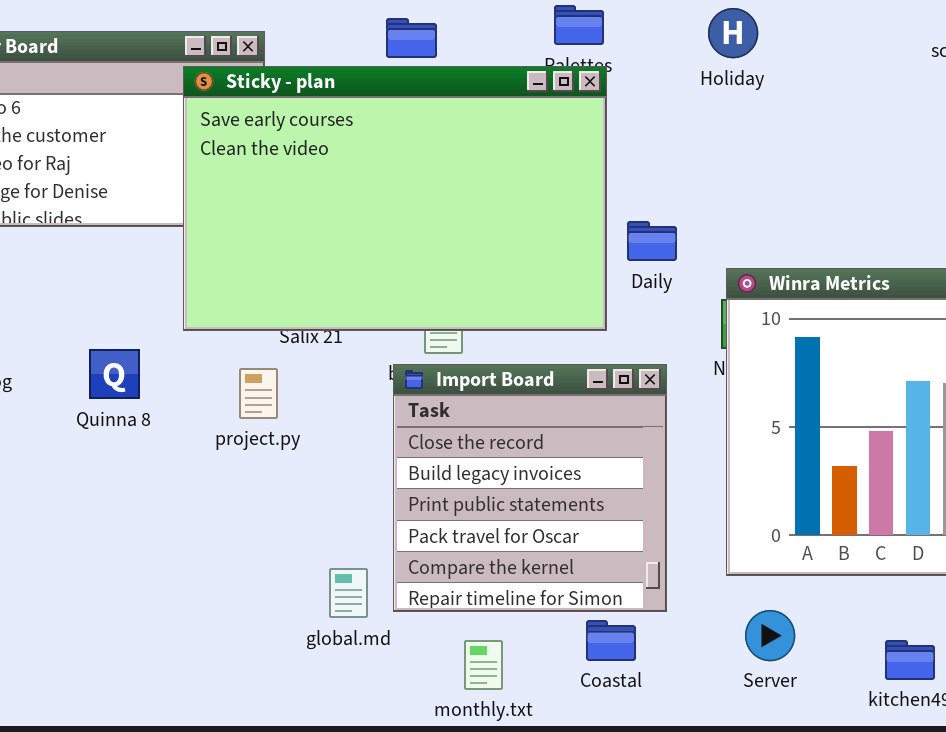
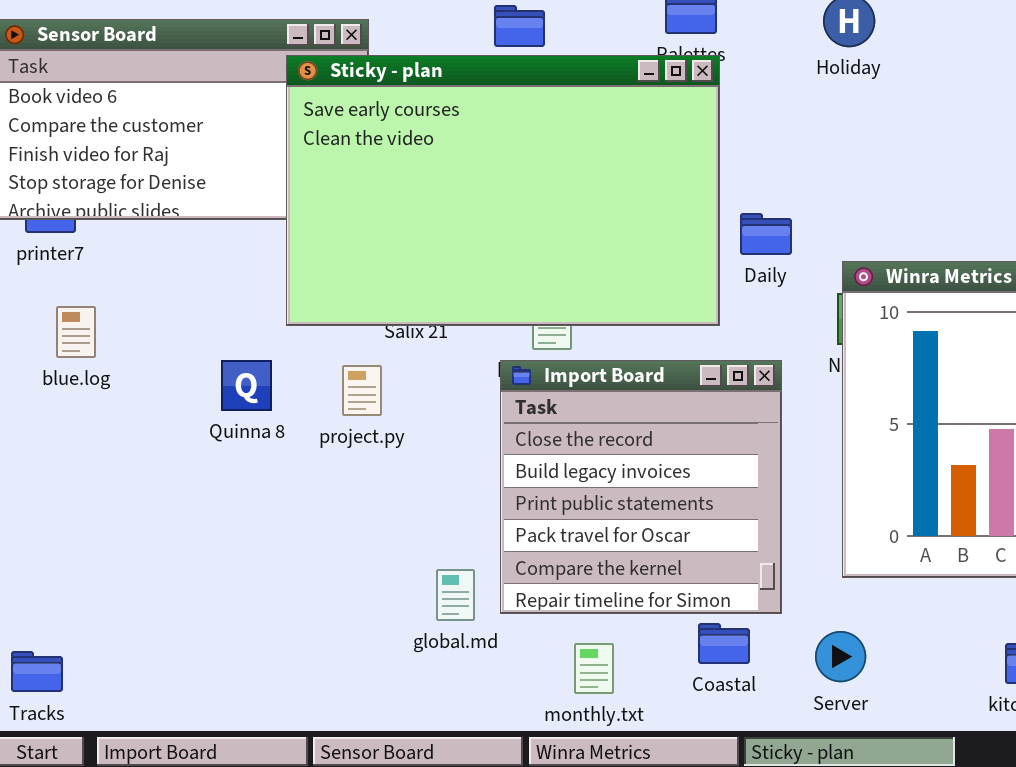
Quinna 8: [89,349,140,399] -> [221,360,272,411], moved
Server: [745,610,795,661] -> [815,631,866,682], moved

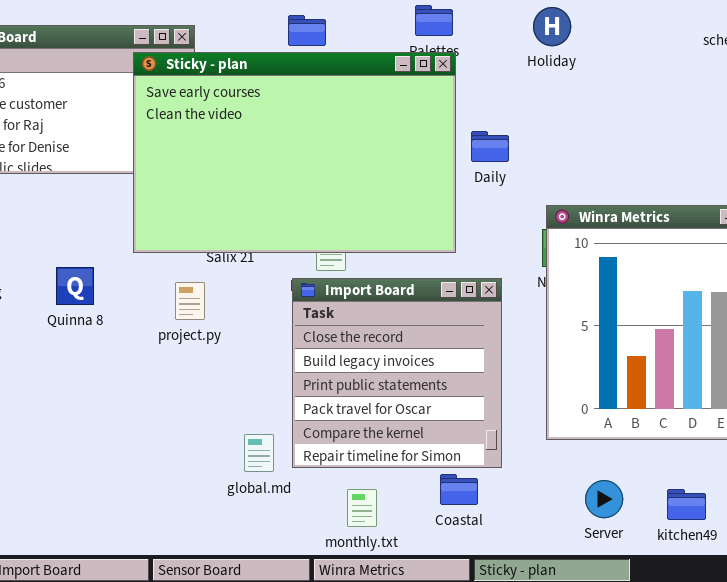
Daily: [740,213,792,255] -> [471,131,509,162], moved
Quinna 8: [221,360,272,411] -> [56,267,94,305], moved
Server: [815,631,866,682] -> [585,480,623,518], moved

